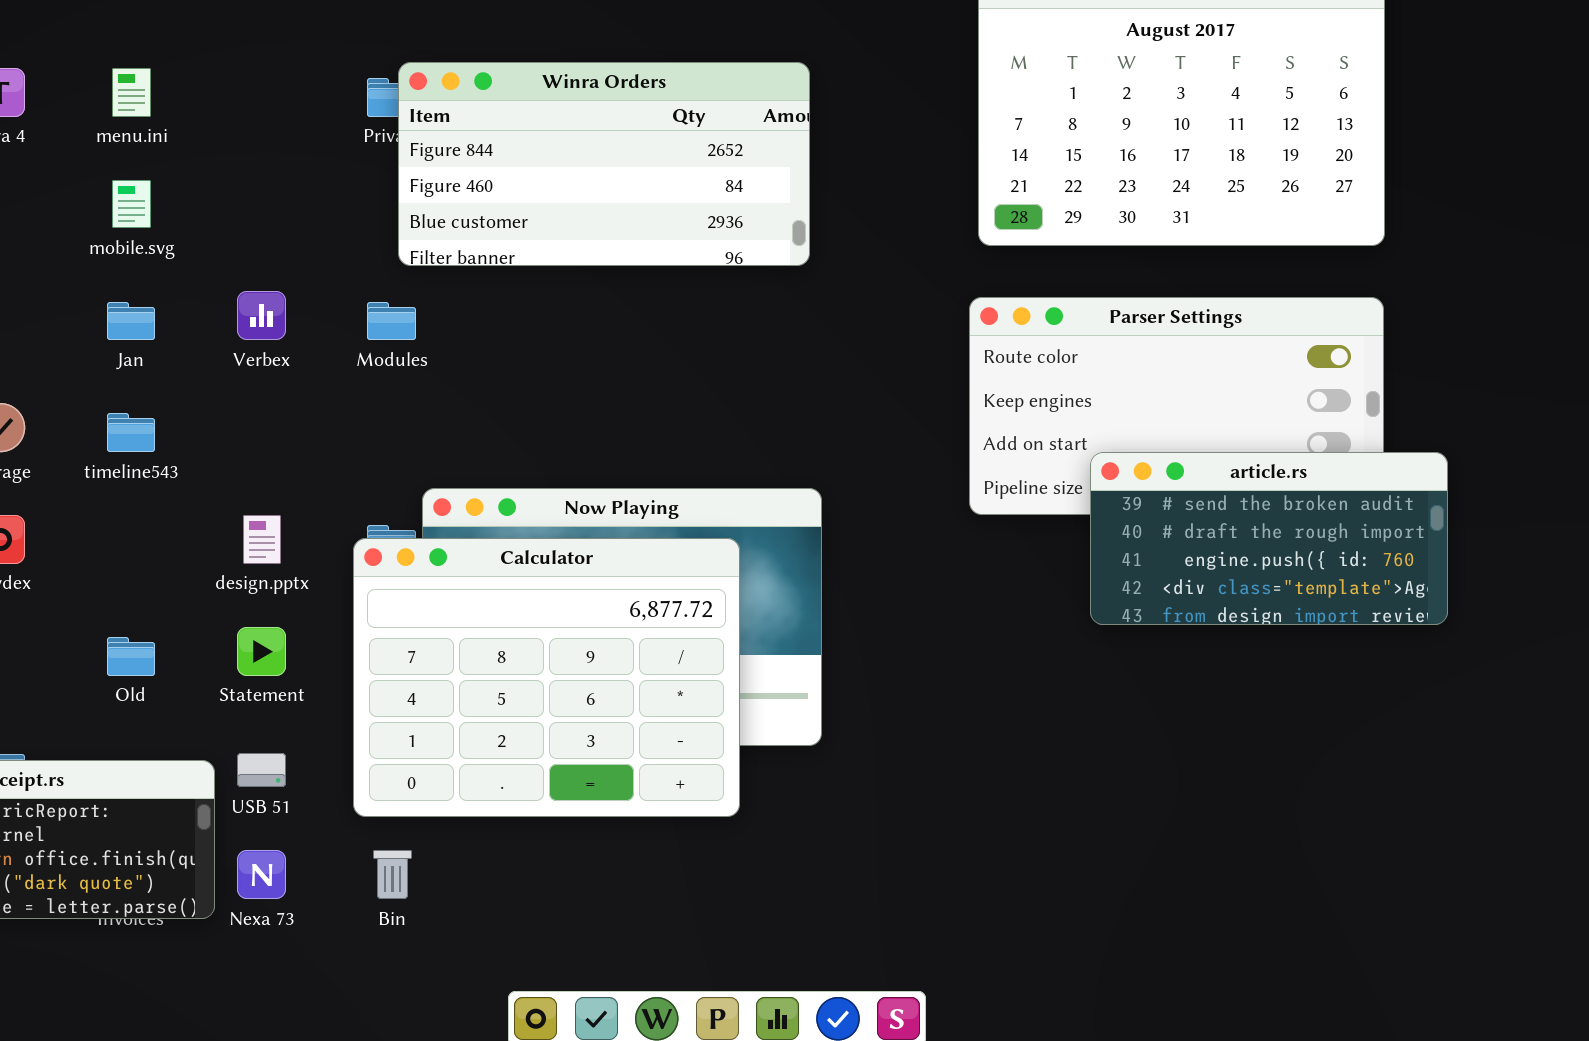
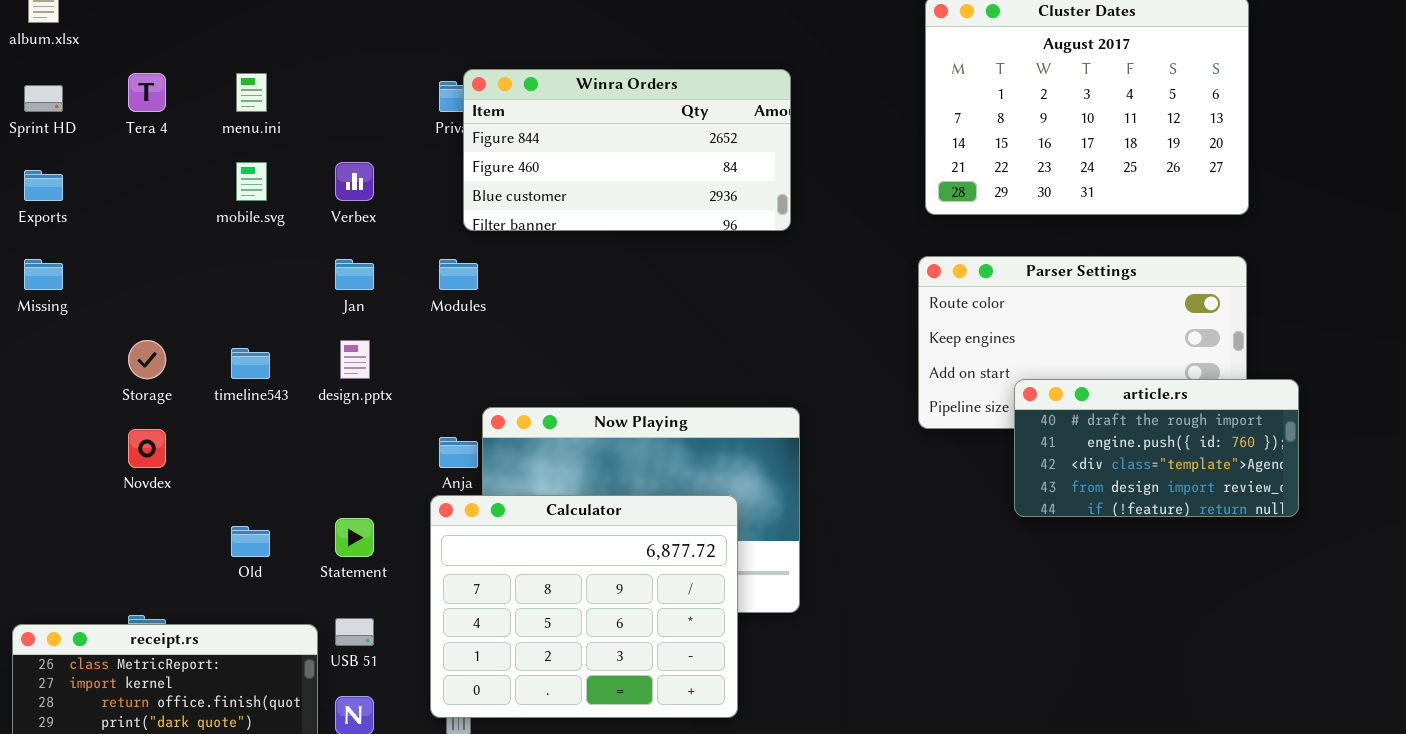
Verbex: [237,291,286,340] -> [335,162,374,201], moved
Jan: [107,302,155,340] -> [335,259,374,290], moved
article.rs: [1090,452,1448,625] -> [1014,379,1299,517], scrolled down 1 row
design.pptx: [243,515,281,564] -> [340,340,370,379], moved
Calculator: [353,538,740,817] -> [430,495,738,718], moved

